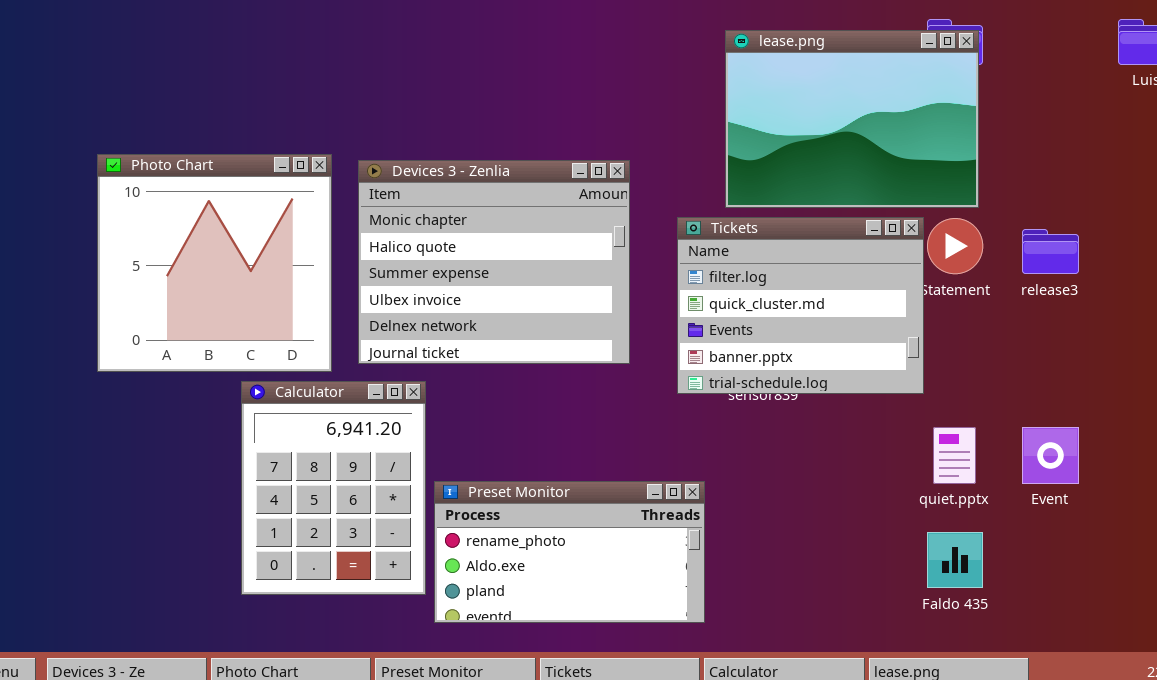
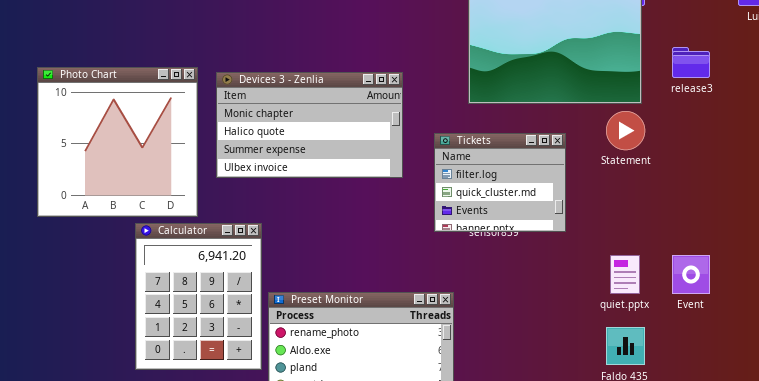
Devices 3 - Zenlia: [358,160,630,364] -> [216,72,403,178], resized
Tickets: [677,217,924,394] -> [434,133,566,232], resized
release3: [1022,229,1079,274] -> [672,47,710,78], moved

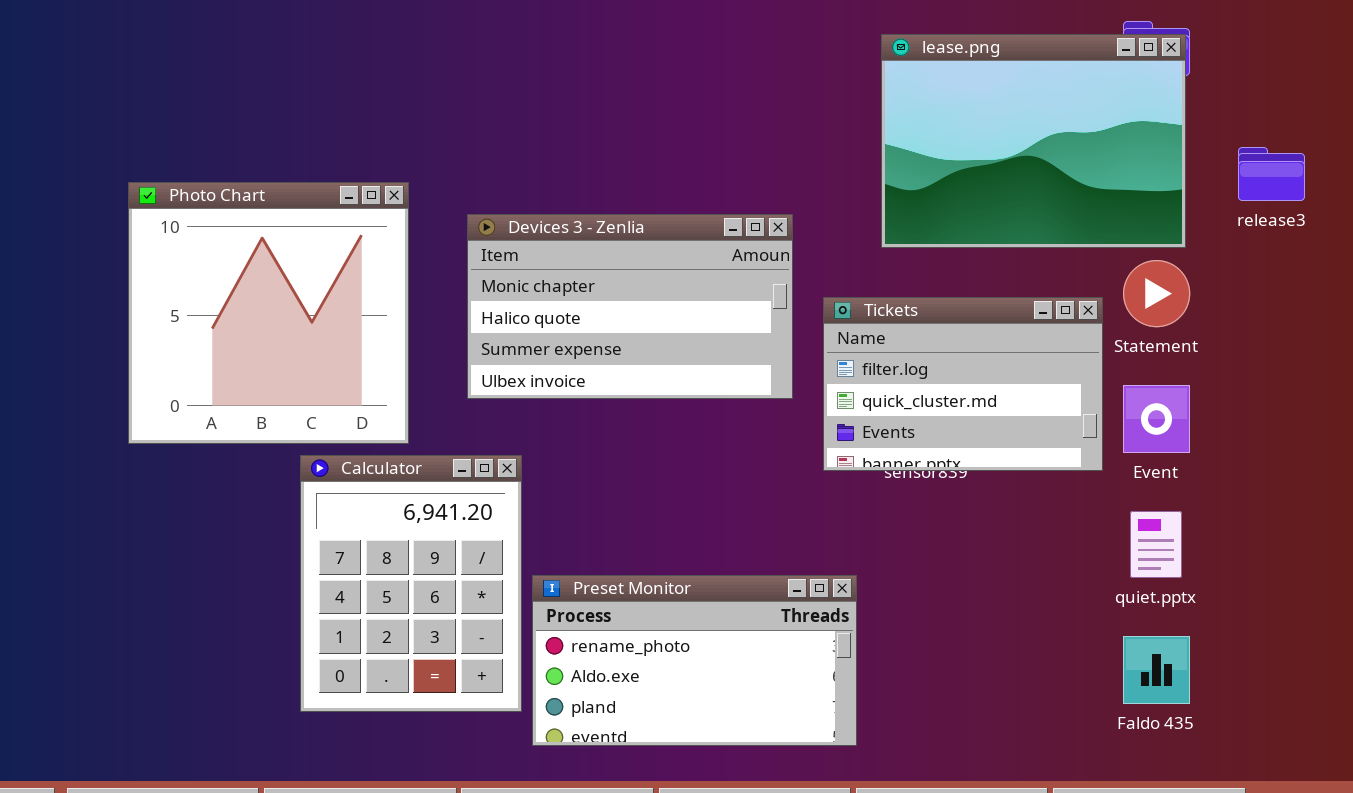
Devices 3 - Zenlia: [216,72,403,178] -> [467,214,793,399], moved
Tickets: [434,133,566,232] -> [823,297,1103,471], resized
Event: [672,255,710,294] -> [1123,385,1190,453], moved

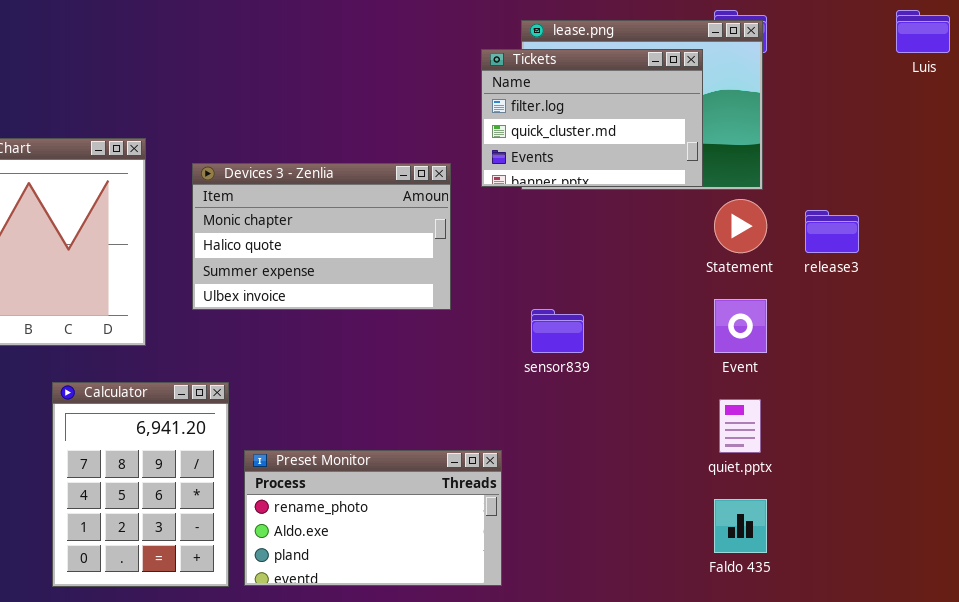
release3: [1238,147,1305,201] -> [805,210,859,253], moved
Tickets: [823,297,1103,471] -> [481,49,703,187], moved
Calculator: [300,455,522,712] -> [52,382,229,587], moved

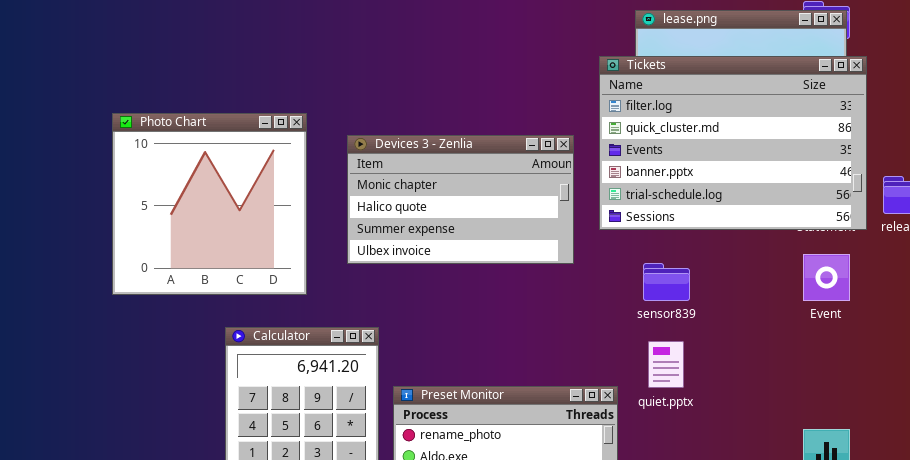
Tickets: [481,49,703,187] -> [599,56,867,230], moved, resized
quiet.pptx: [719,399,761,453] -> [648,341,684,388], moved

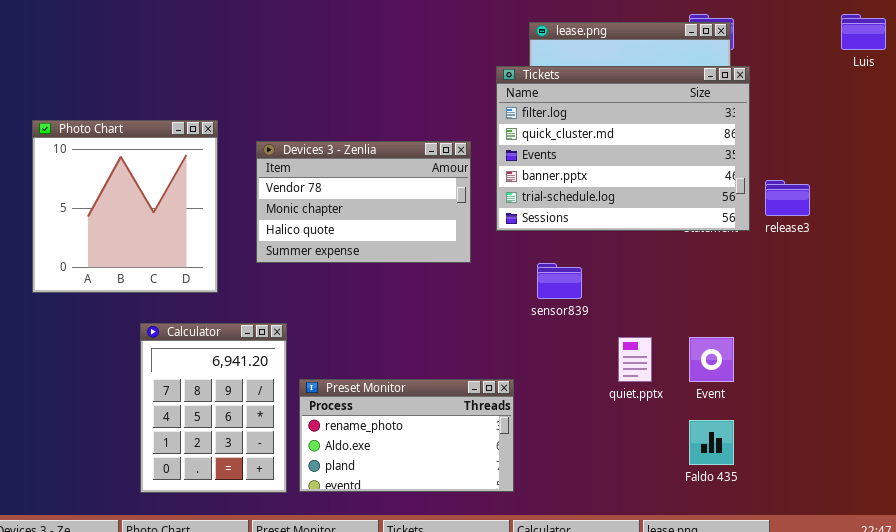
Devices 3 - Zenlia: [347,135,574,264] -> [256,141,471,263], scrolled up 1 row
Event: [803,254,850,301] -> [689,337,734,382], moved
quiet.pptx: [648,341,684,388] -> [618,337,652,382], moved

